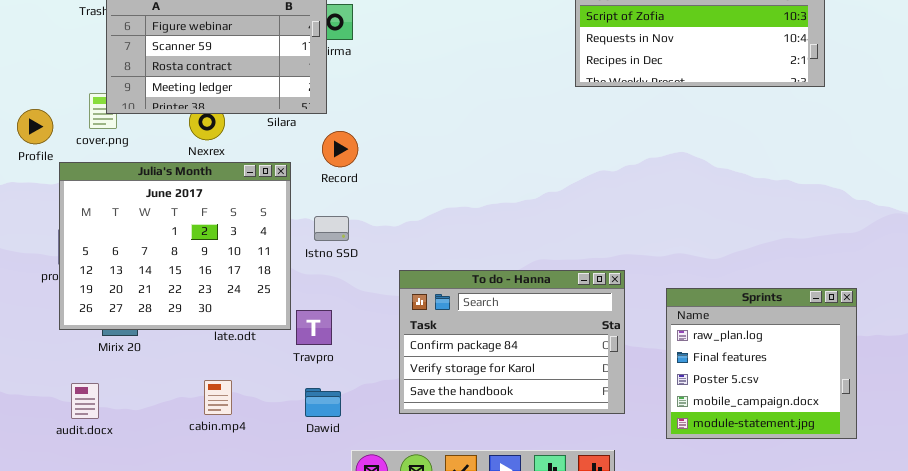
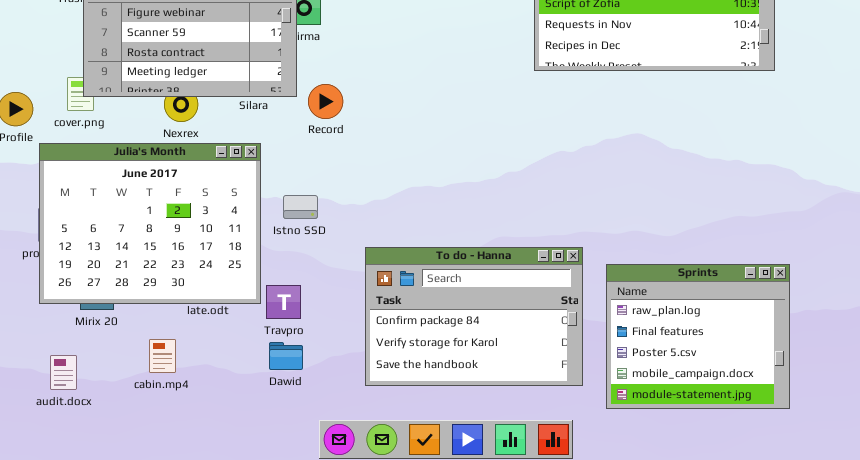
Record: [322,131,358,167] -> [308,84,343,119], moved
Sprints: [666,288,857,439] -> [606,264,790,409], moved
cabin.mp4: [204,380,232,415] -> [149,339,176,373], moved
Dawid: [305,388,341,417] -> [269,342,303,370], moved

